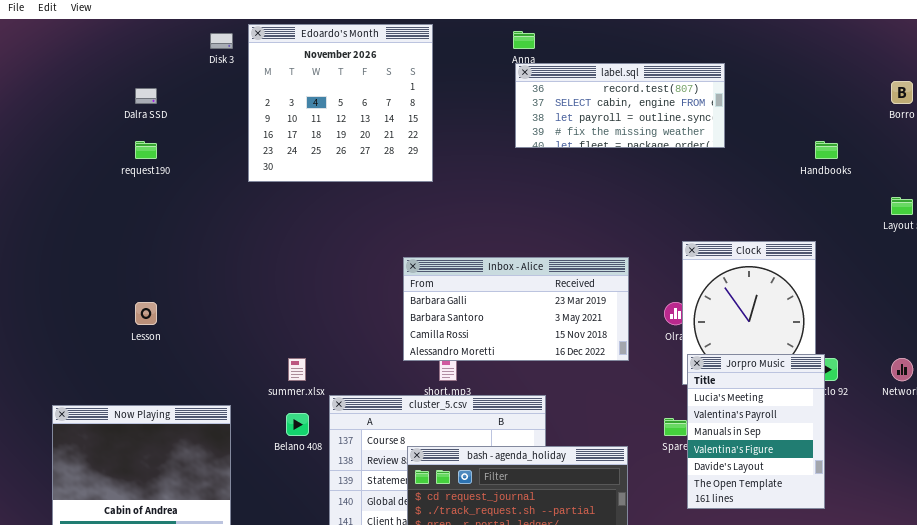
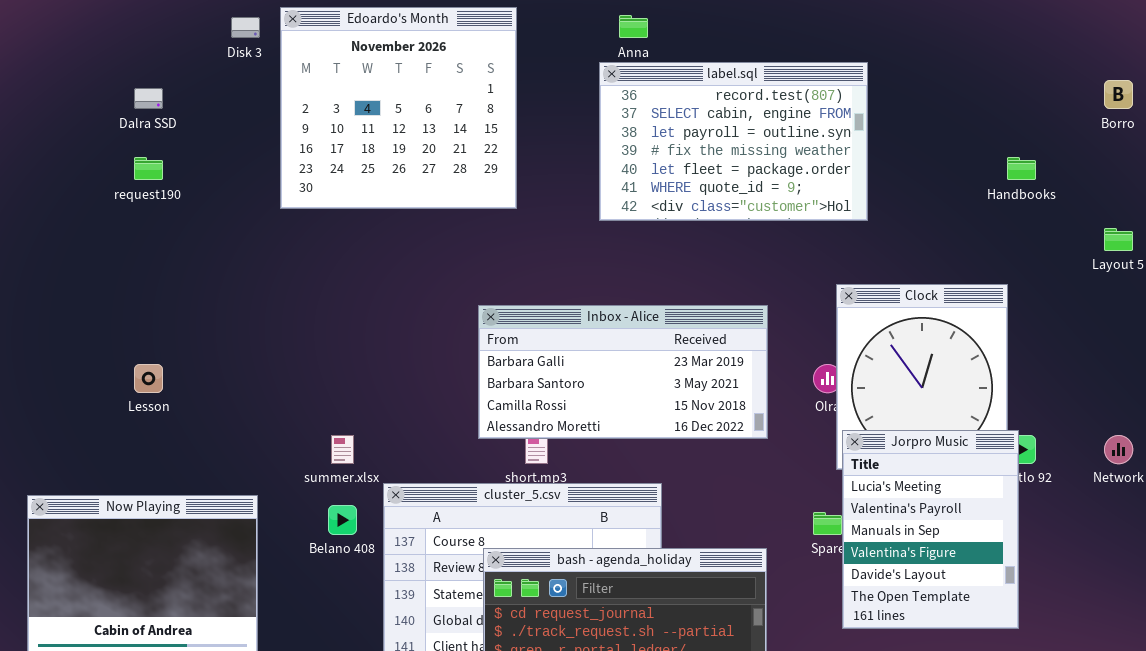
label.sql: [515,63,725,148] -> [599,62,868,221], moved, resized

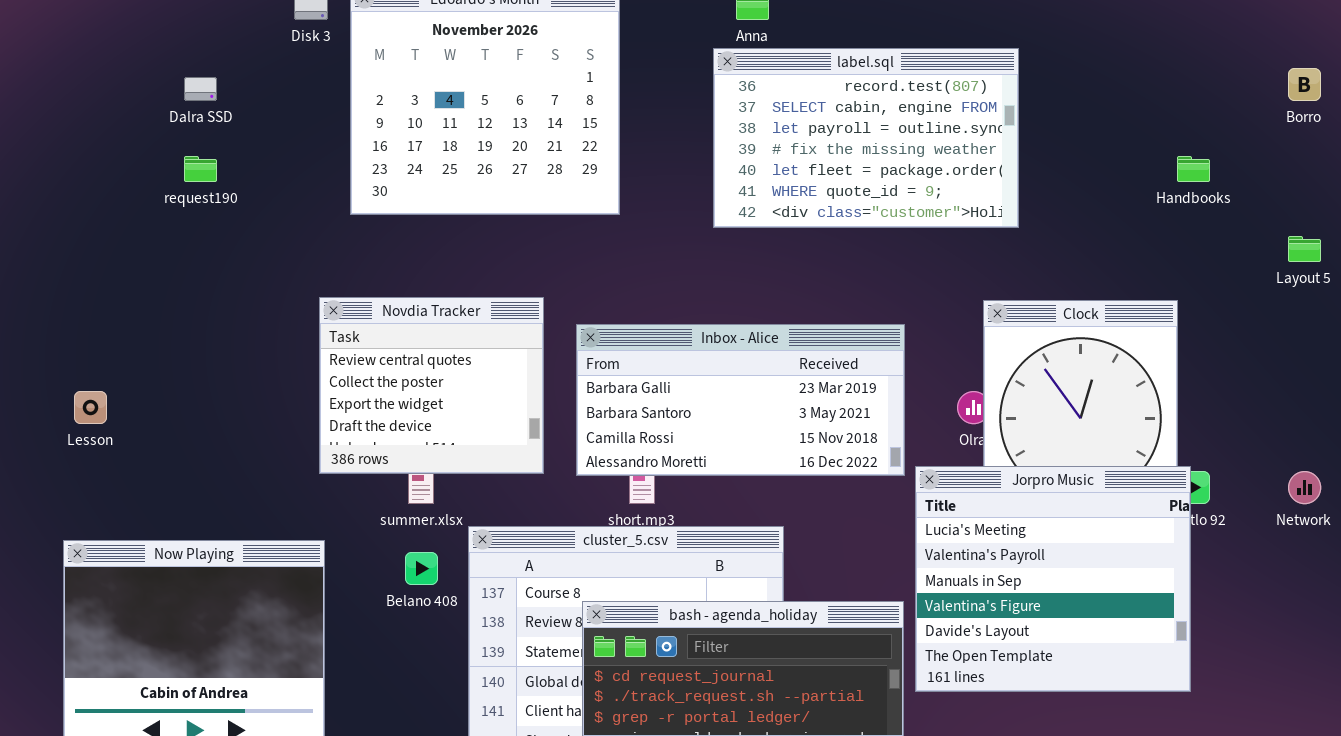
Novdia Tracker: none -> [319,297,544,474], opened
Lesson: [134,364,163,393] -> [74,391,107,424], moved
Jorpro Music: [842,430,1019,629] -> [915,466,1191,692], resized

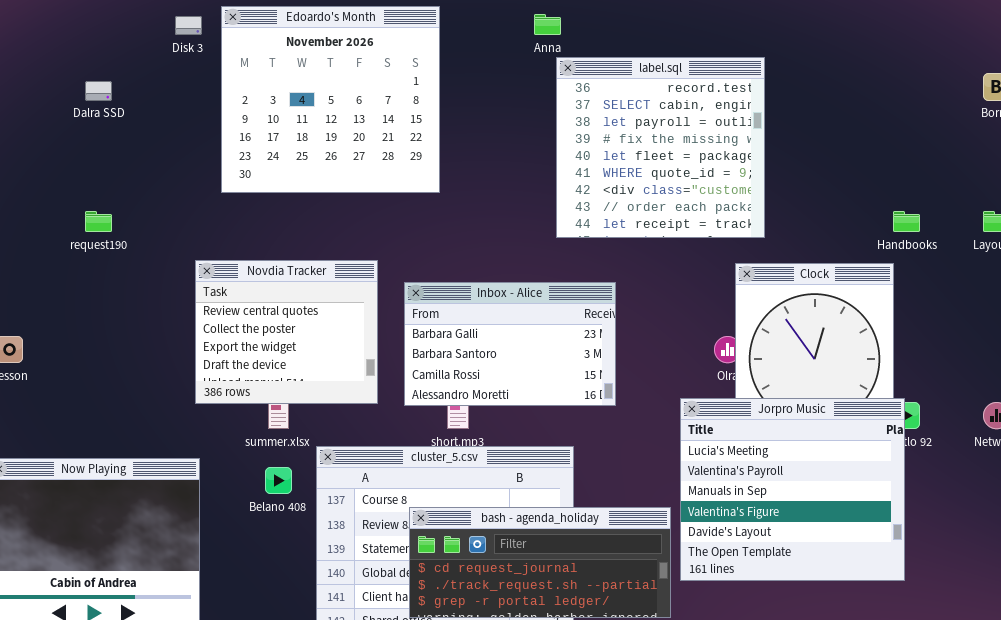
label.sql: [713,48,1019,228] -> [556,57,765,238], resized
request190: [184,156,217,182] -> [85,211,112,232], moved
Handbooks: [1177,156,1210,182] -> [893,211,920,232], moved
Inbox - Alice: [576,324,905,476] -> [404,282,616,406], resized

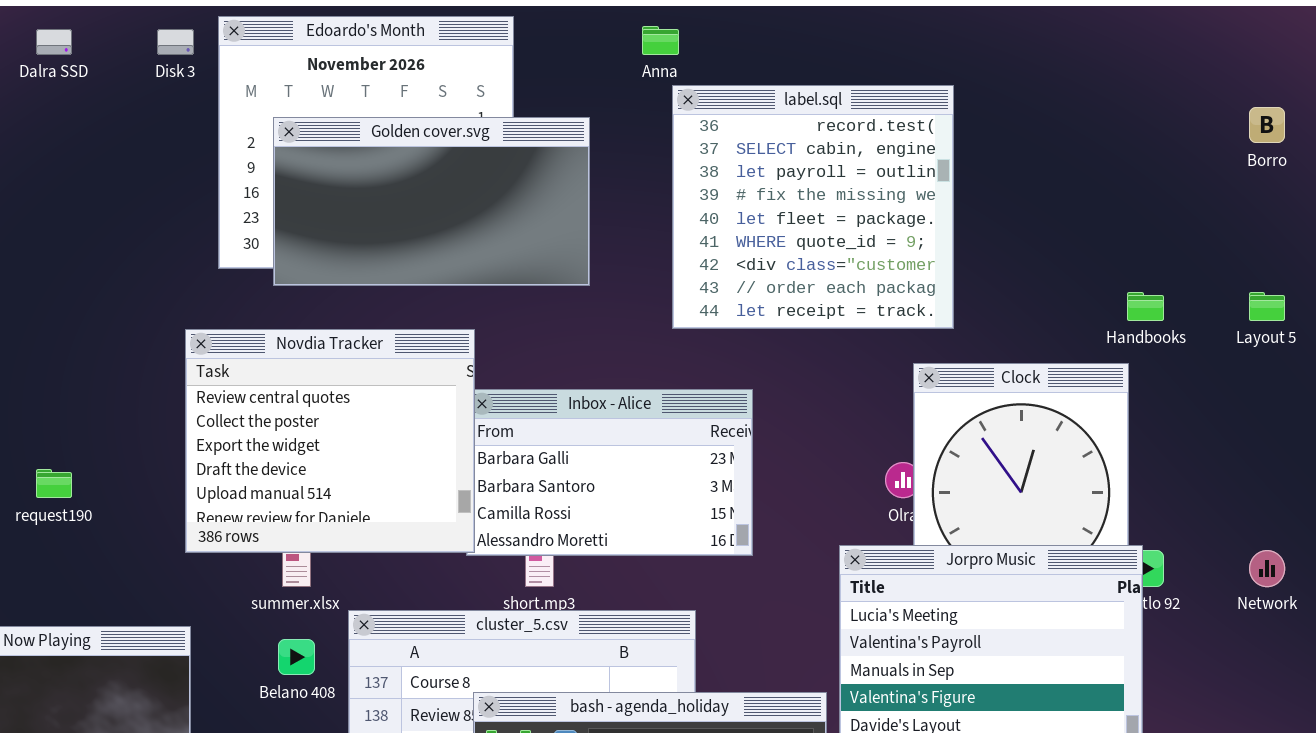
Dalra SSD: [85,81,112,101] -> [36,29,72,55], moved
Golden cover.svg: none -> [273,117,590,286], opened
request190: [85,211,112,232] -> [36,469,72,498], moved
Novdia Tracker: [195,260,378,404] -> [185,329,475,553], resized

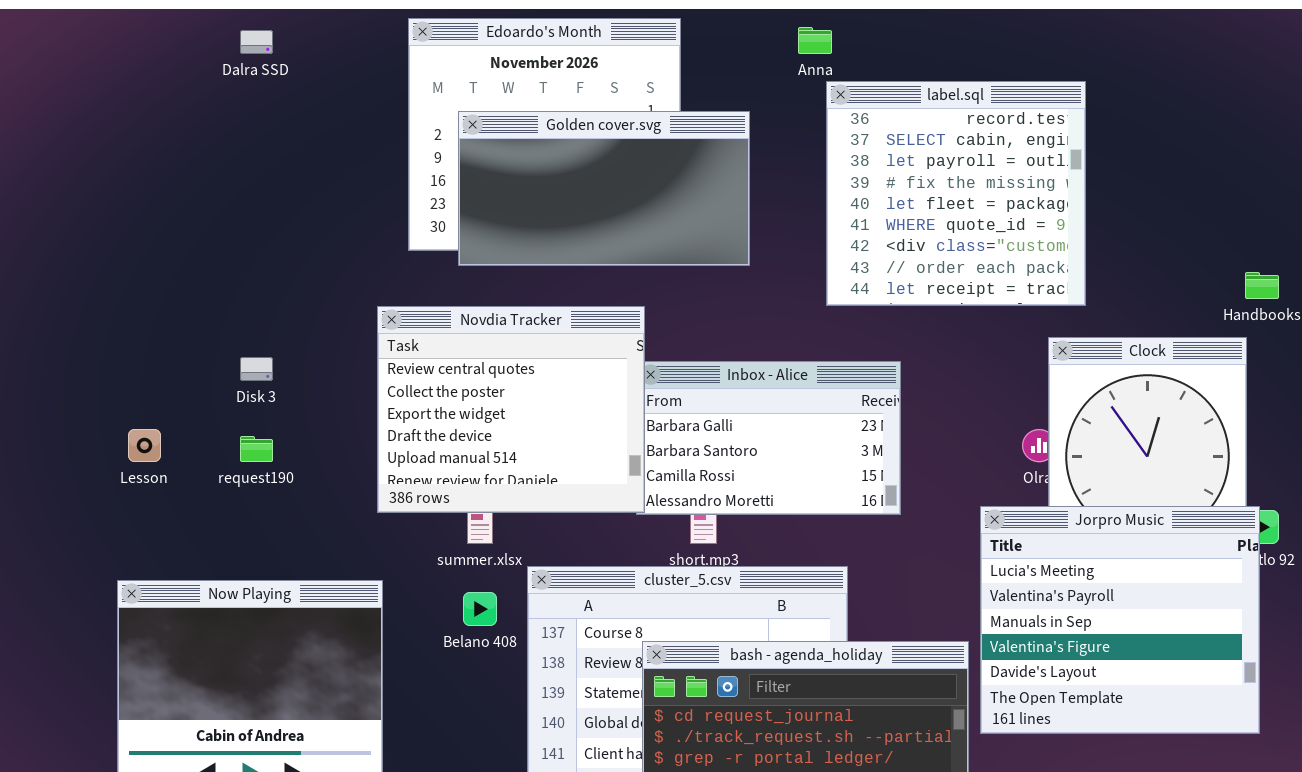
Disk 3: [157,29,194,55] -> [240,357,273,381], moved

